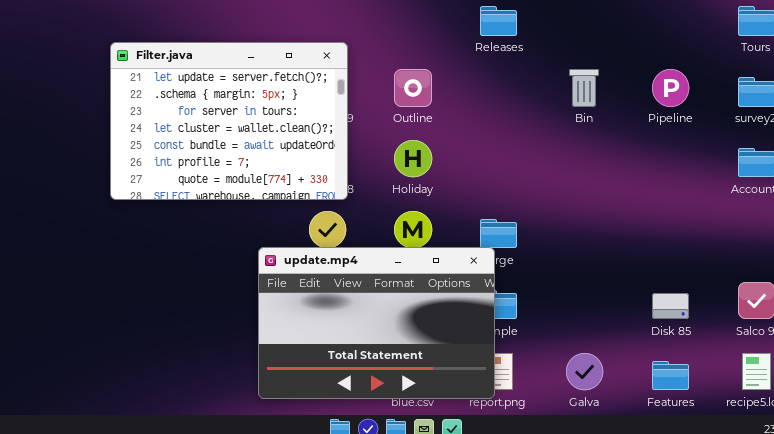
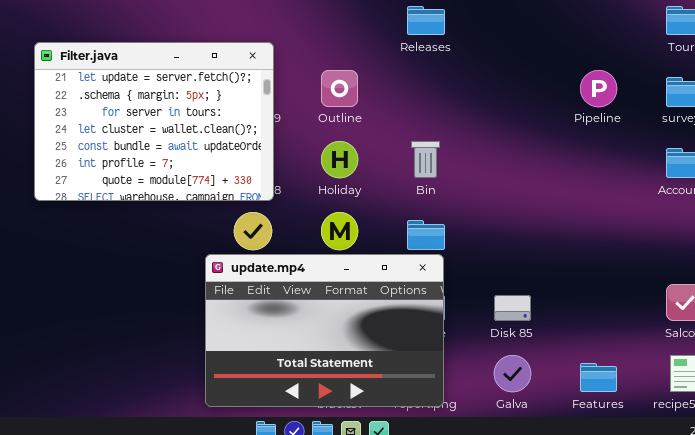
Bin: [569,69,599,107] -> [411,141,440,178], moved
update.mp4: [258,247,495,399] -> [205,254,444,407], moved
Disk 85: [652,293,689,319] -> [494,295,531,321], moved

